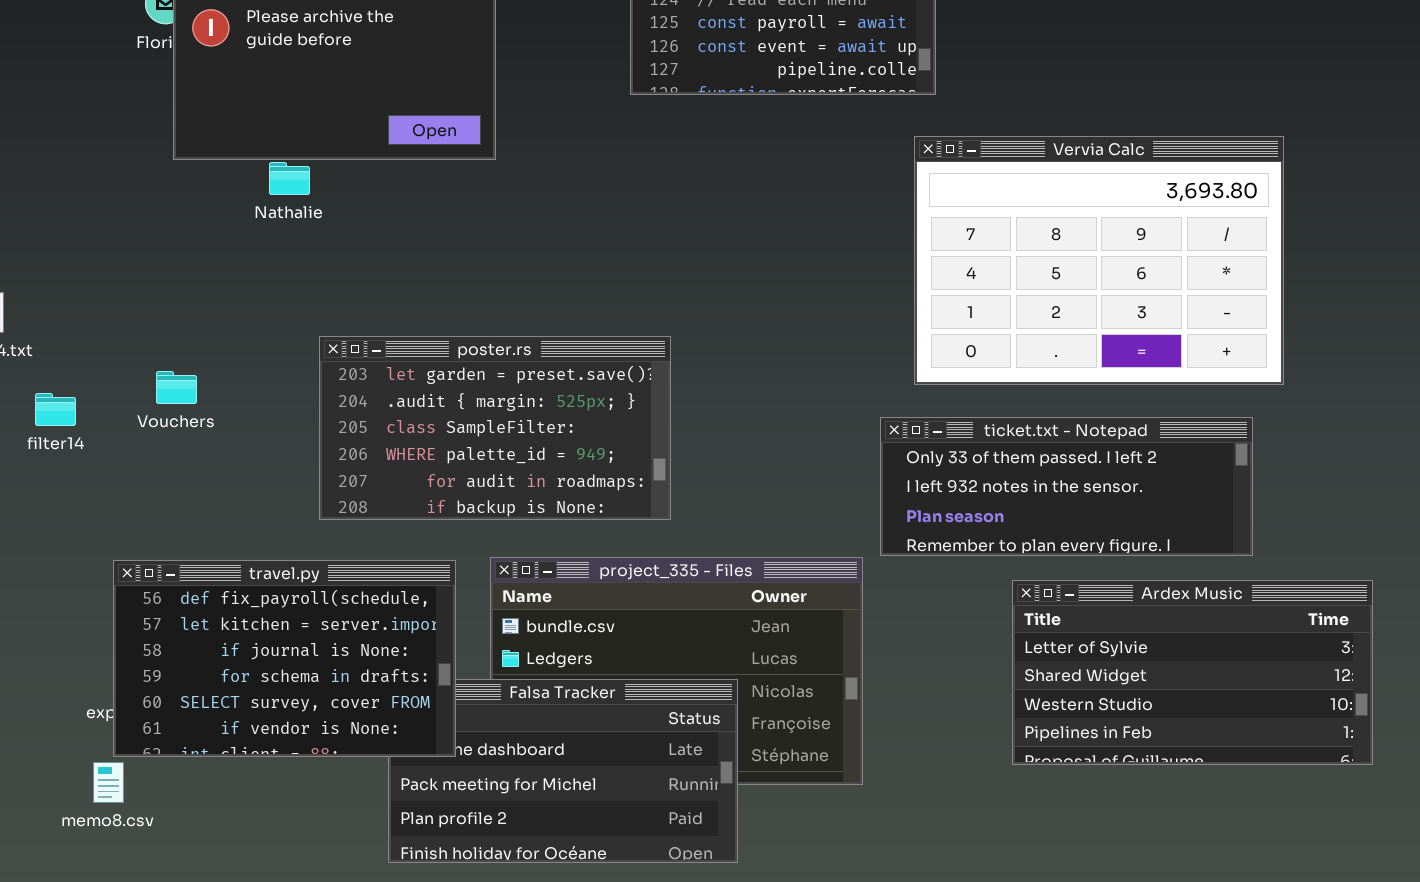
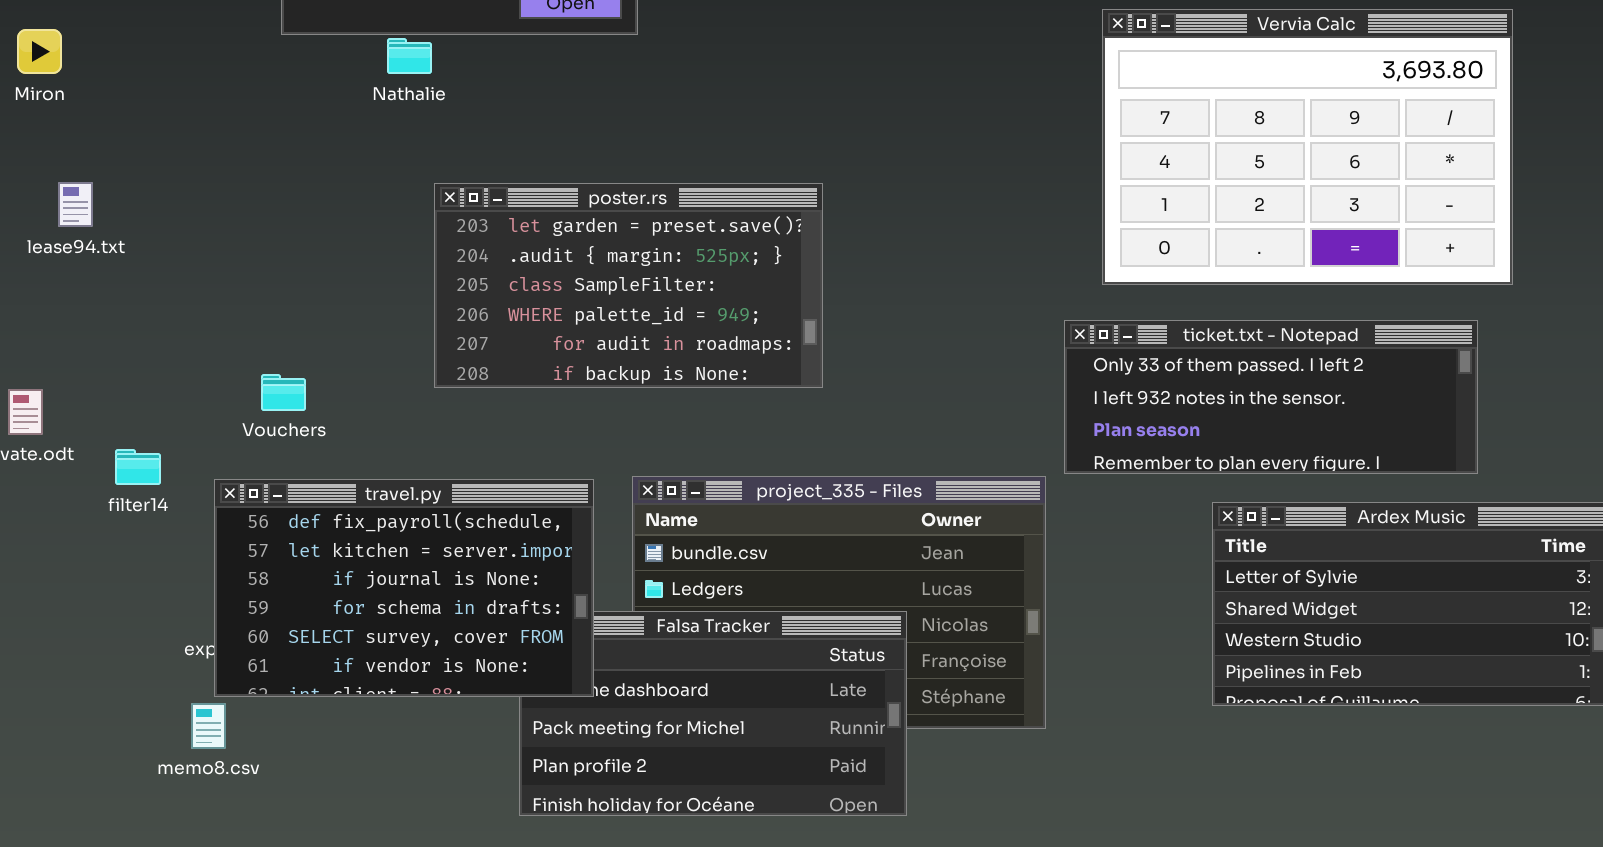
poster.rs: [319,336,671,520] -> [434,183,823,388], moved
Vouchers: [156,371,197,404] -> [261,374,306,411], moved
filter14: [35,393,76,426] -> [115,449,161,485], moved

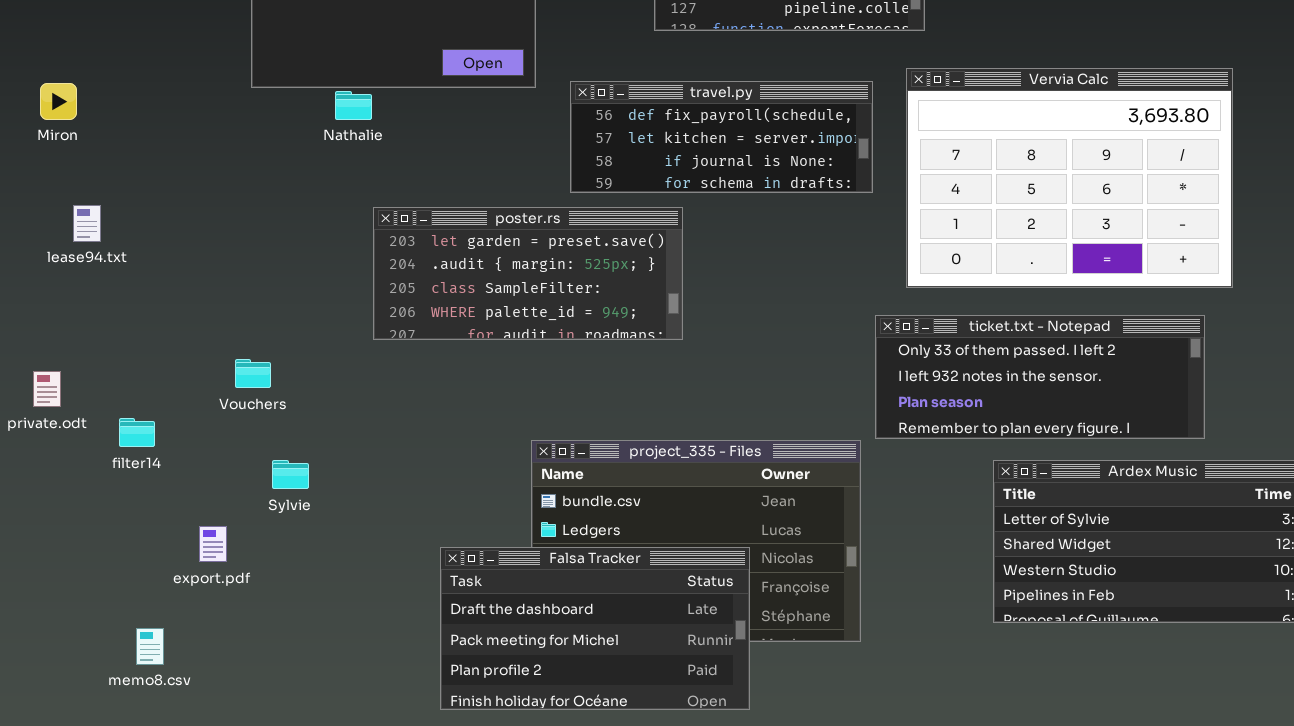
poster.rs: [434,183,823,388] -> [373,207,683,340], resized
travel.py: [214,479,594,697] -> [570,81,873,193], moved, resized
memo8.csv: [191,703,226,749] -> [136,628,164,665], moved

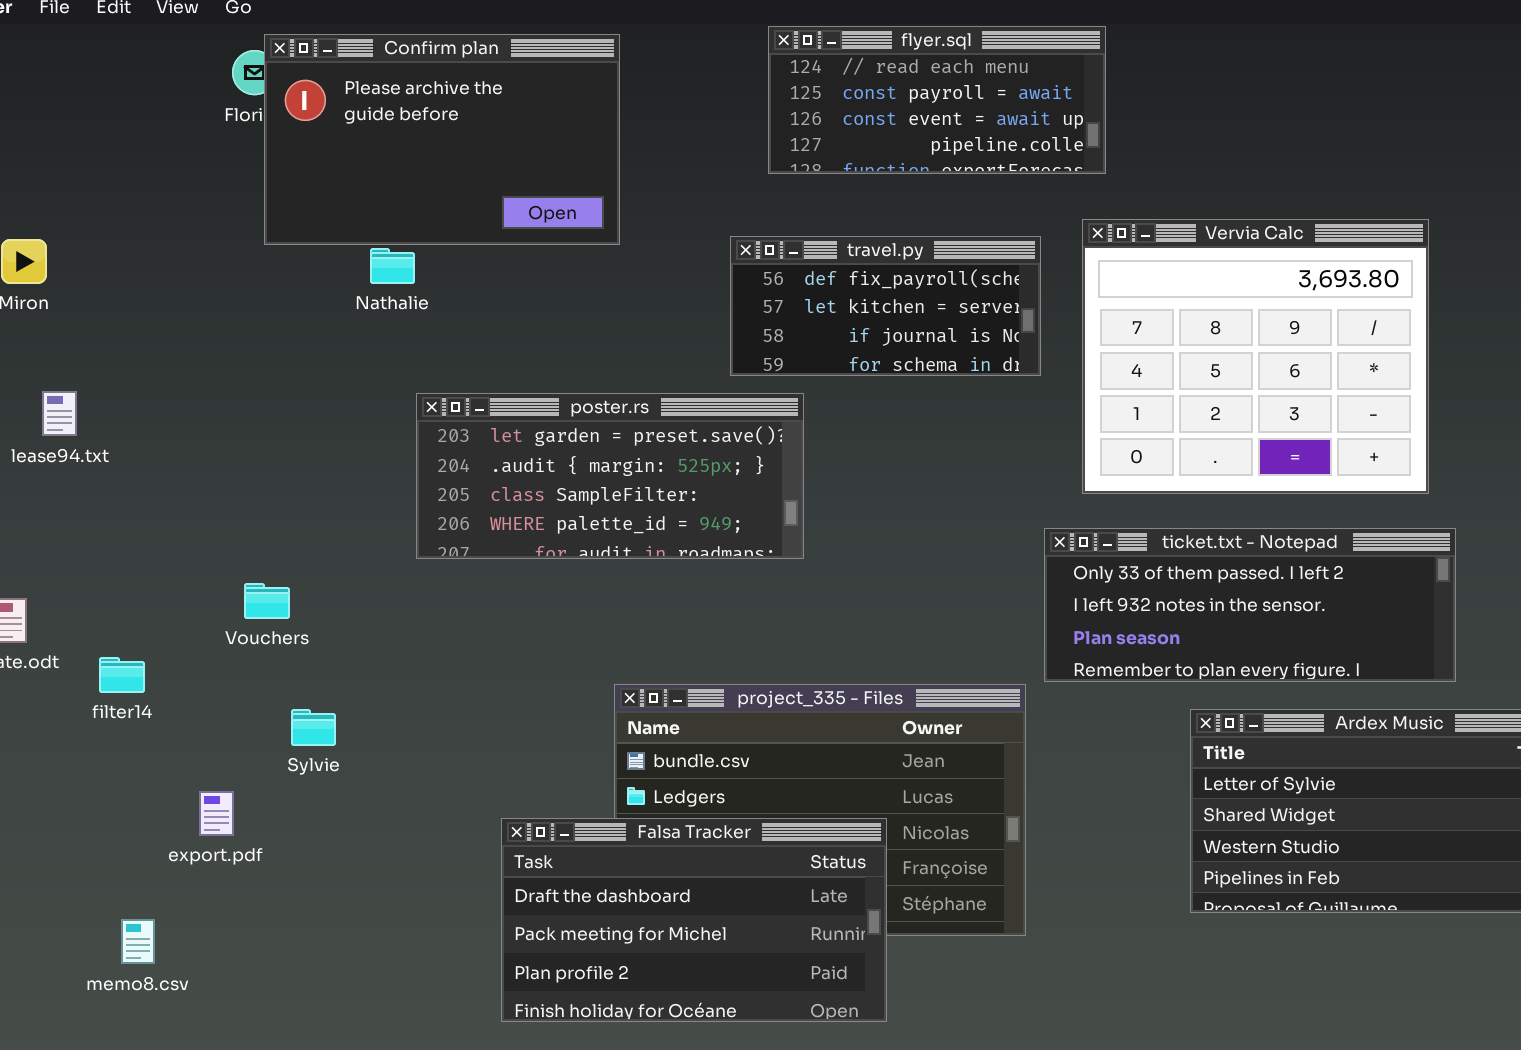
Vervia Calc: [906,68,1233,288] -> [1082,219,1429,494], resized
travel.py: [570,81,873,193] -> [730,236,1041,376], resized

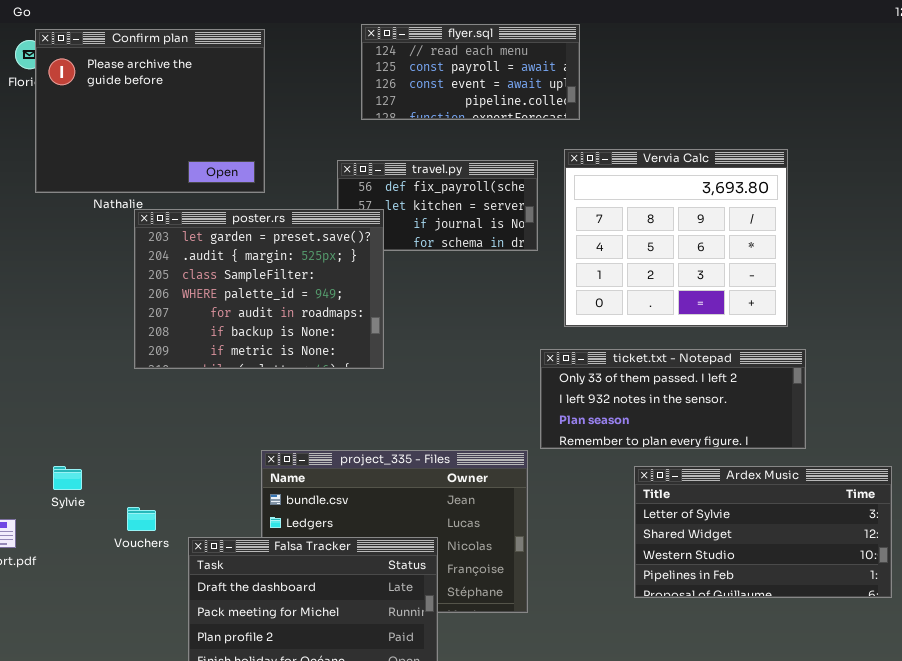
Confirm plan: [264,34,620,245] -> [35,29,265,193], resized
poster.rs: [416,393,804,559] -> [134,209,384,369], resized
Vouchers: [244,583,290,619] -> [127,507,156,531], moved

